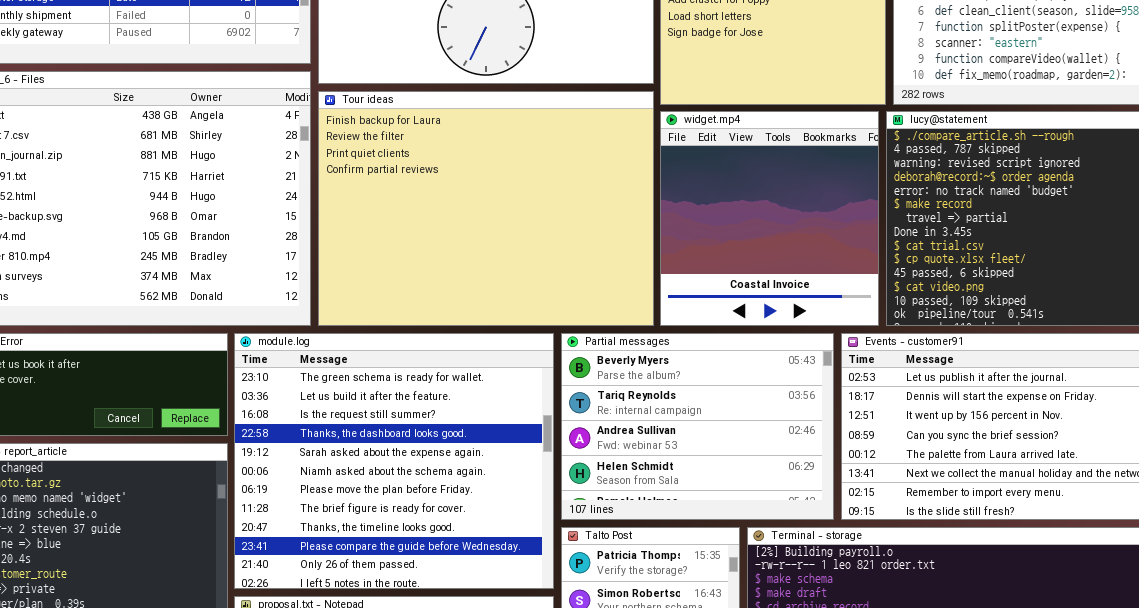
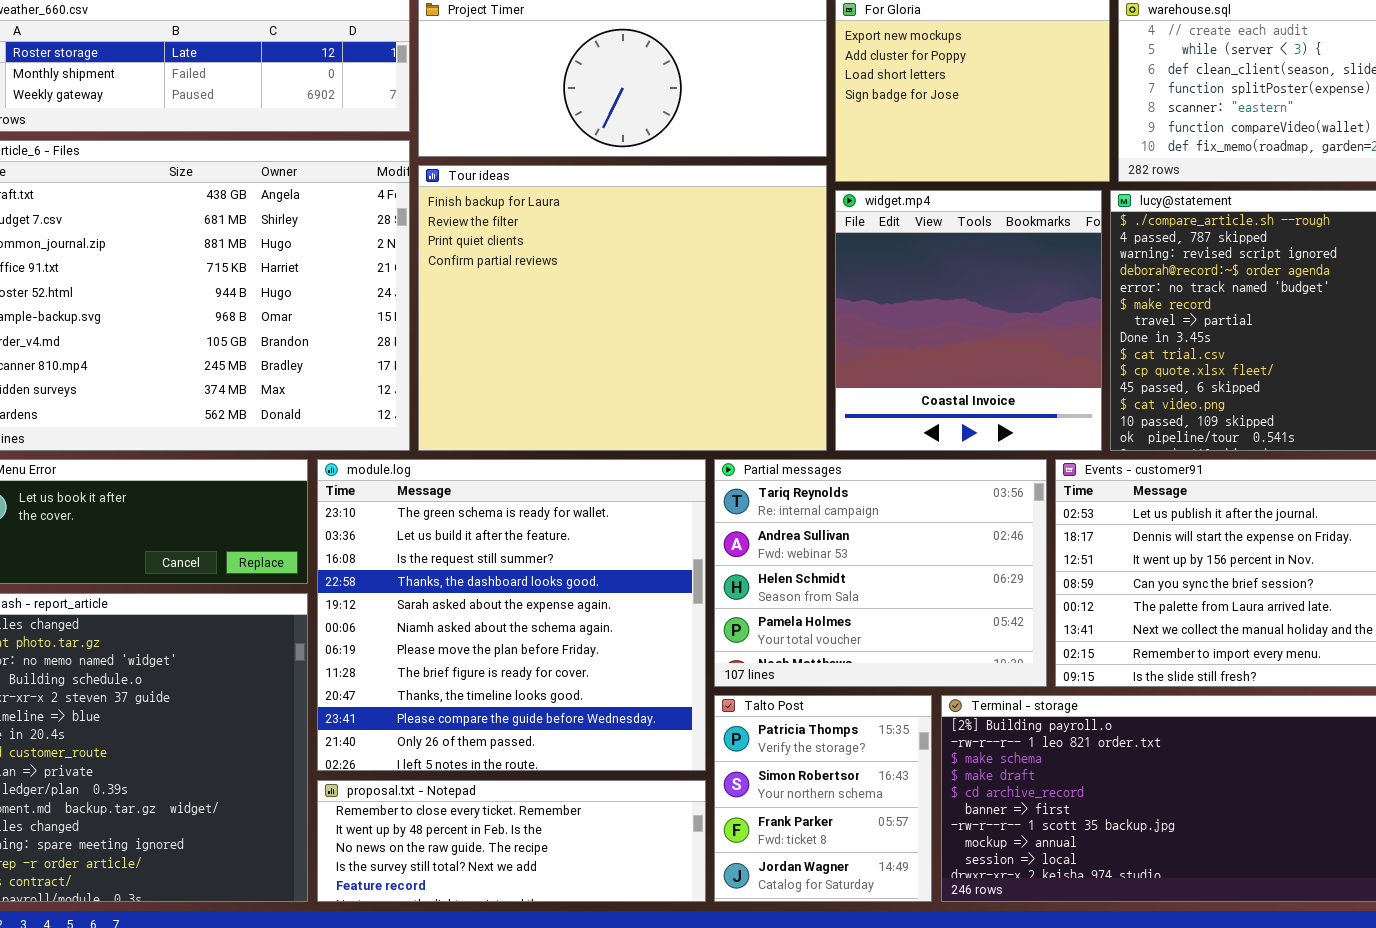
Partial messages: [561,333,834,520] -> [714,459,1047,687], scrolled down 1 row

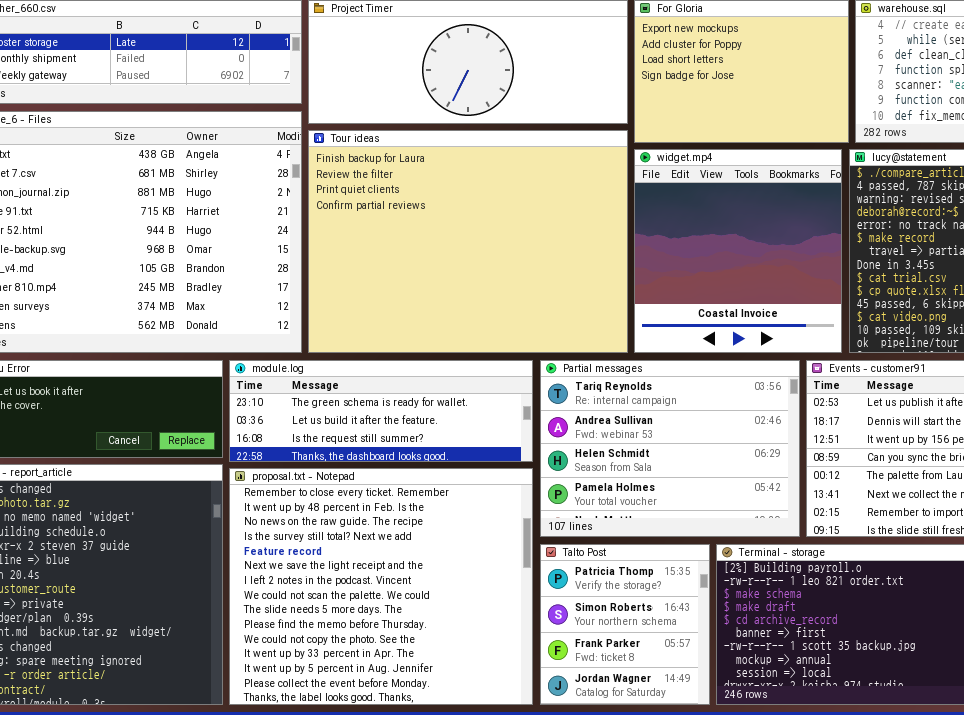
module.log: [317,459,706,771] -> [229,360,533,462], resized
proposal.txt - Notepad: [317,780,706,902] -> [229,468,533,705], resized

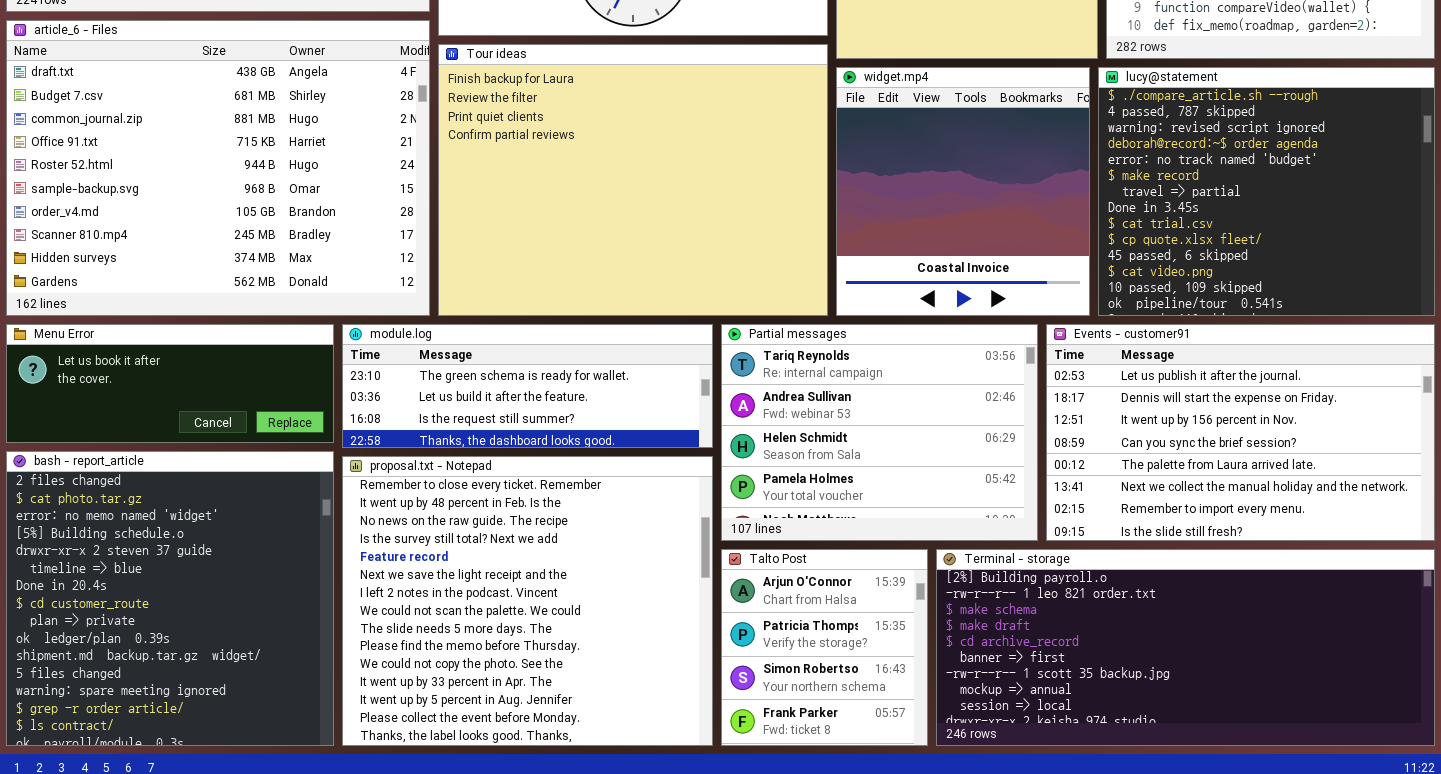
Talto Post: [540,544,710,705] -> [721,549,928,746], scrolled up 1 row

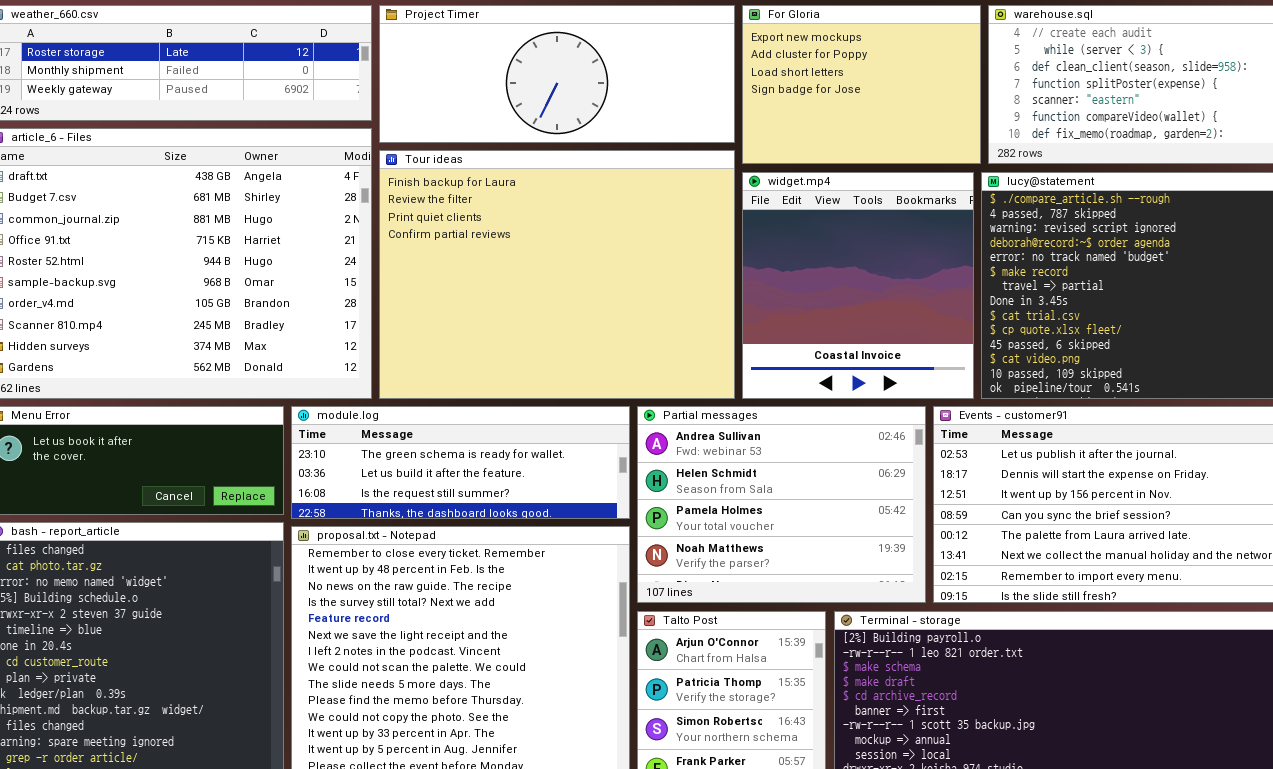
Partial messages: [721,324,1038,541] -> [637,406,926,603], scrolled down 1 row

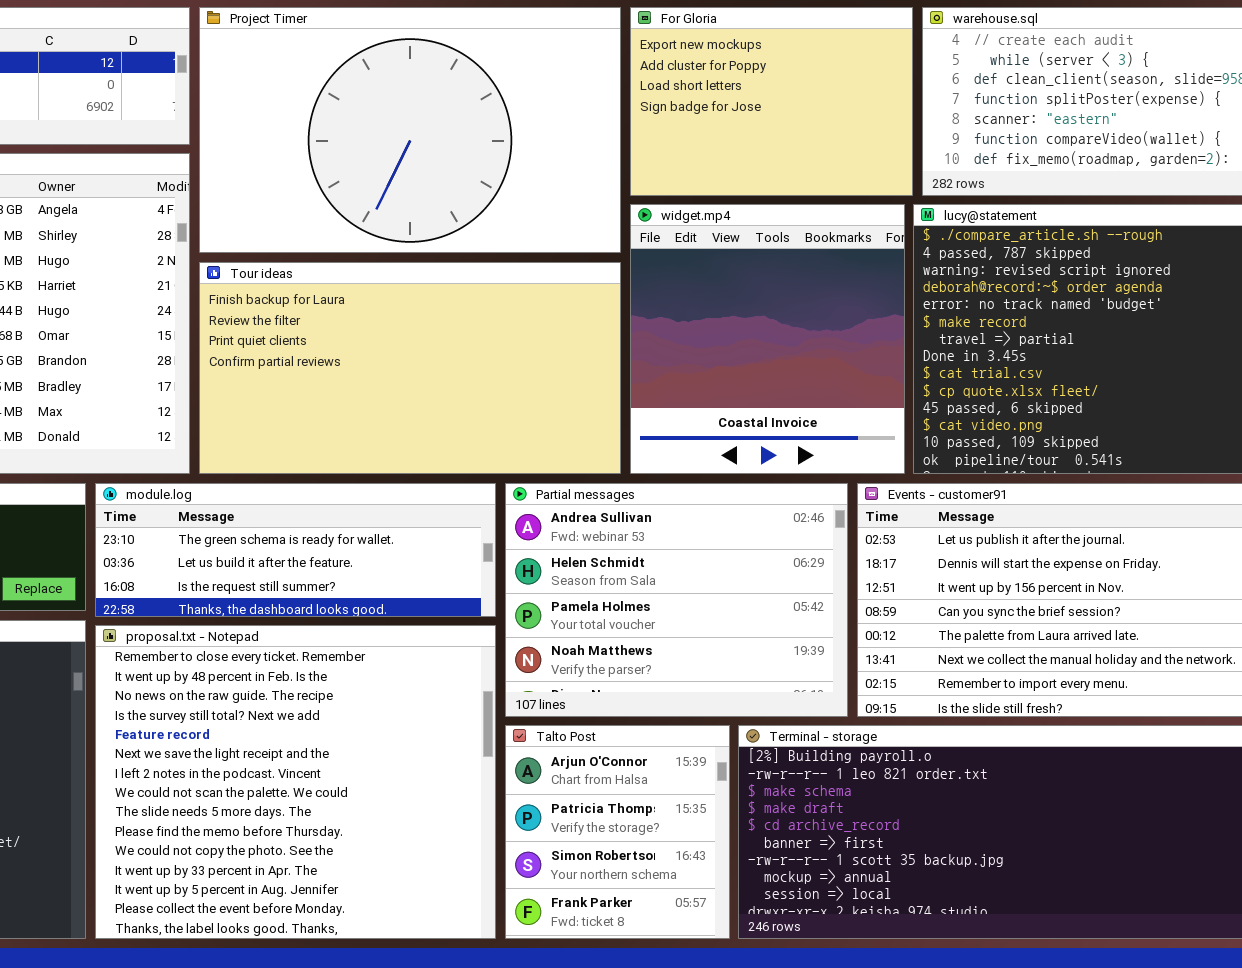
Project Timer: [379,5,735,143] -> [199,7,621,253], resized
Tour ideas: [379,150,735,399] -> [199,262,621,474], resized

